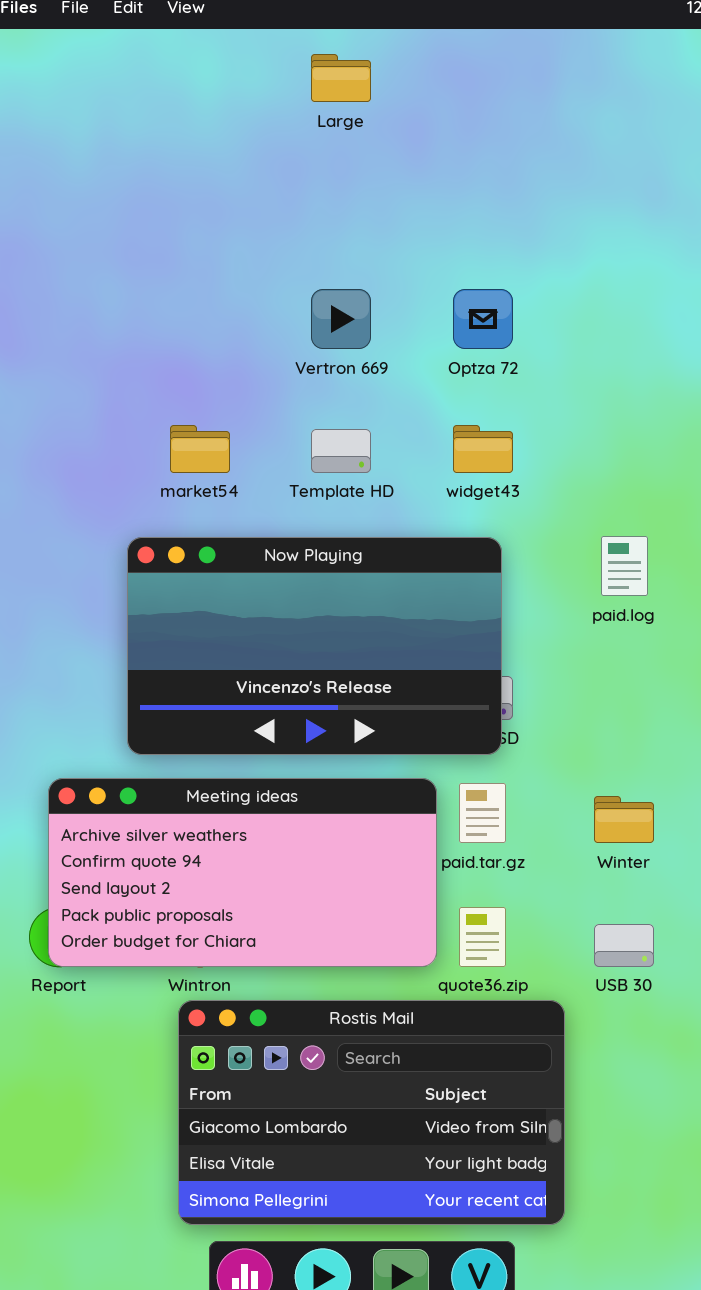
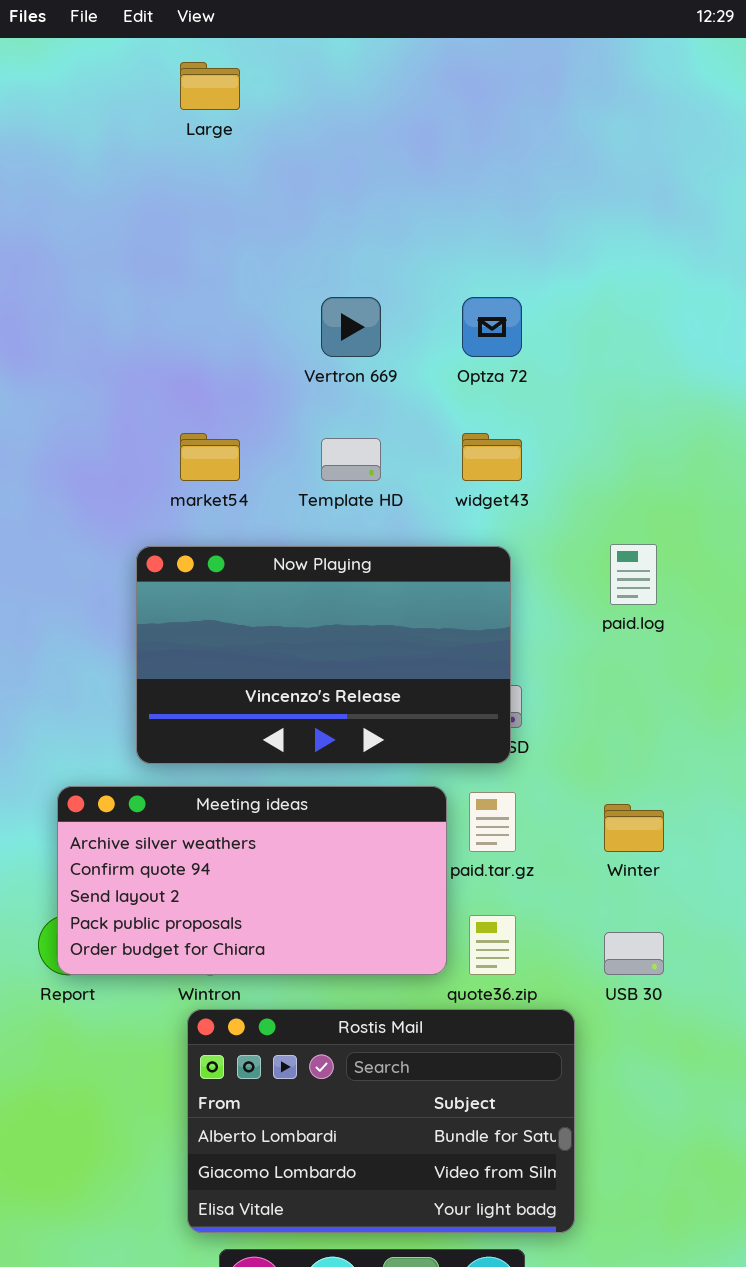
Large: [311,54,371,102] -> [180,62,240,110], moved
Rostis Mail: [178,1000,565,1225] -> [187,1009,575,1233], scrolled up 1 row

